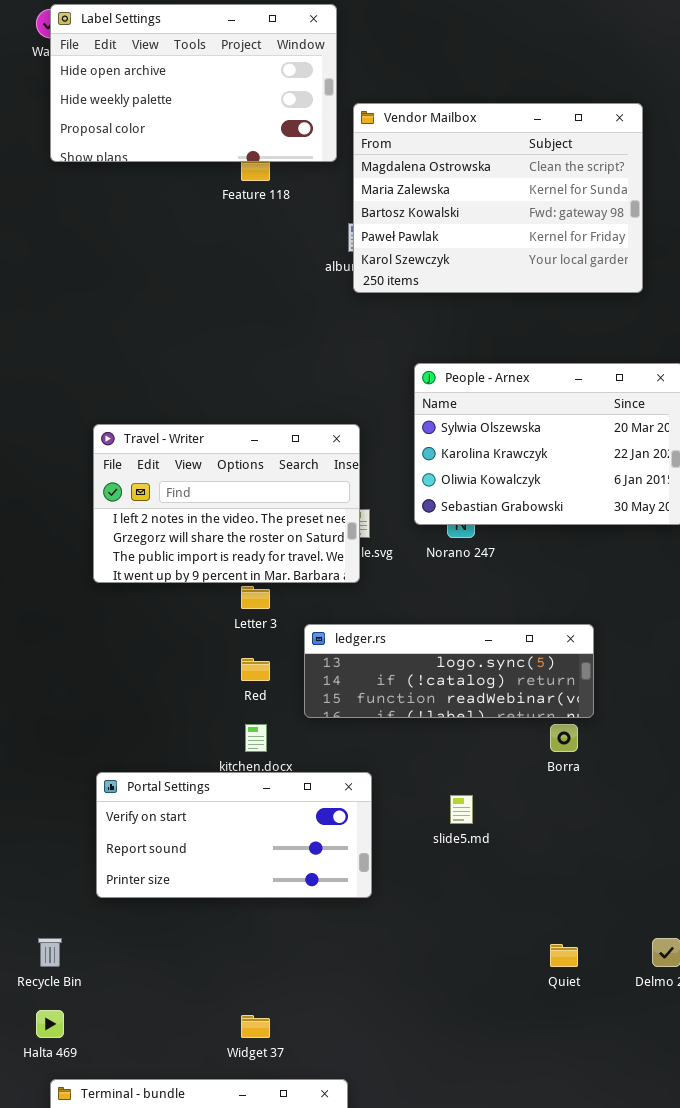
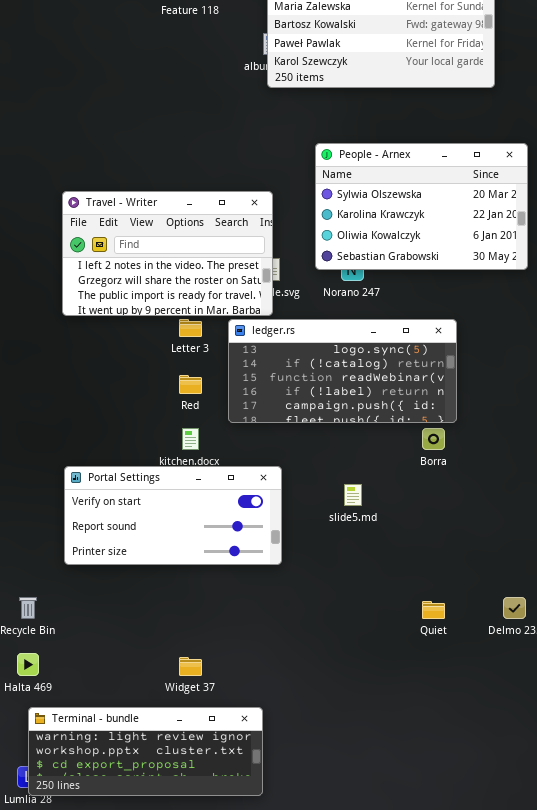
ledger.rs: [304,624,594,718] -> [228,319,457,423], resized

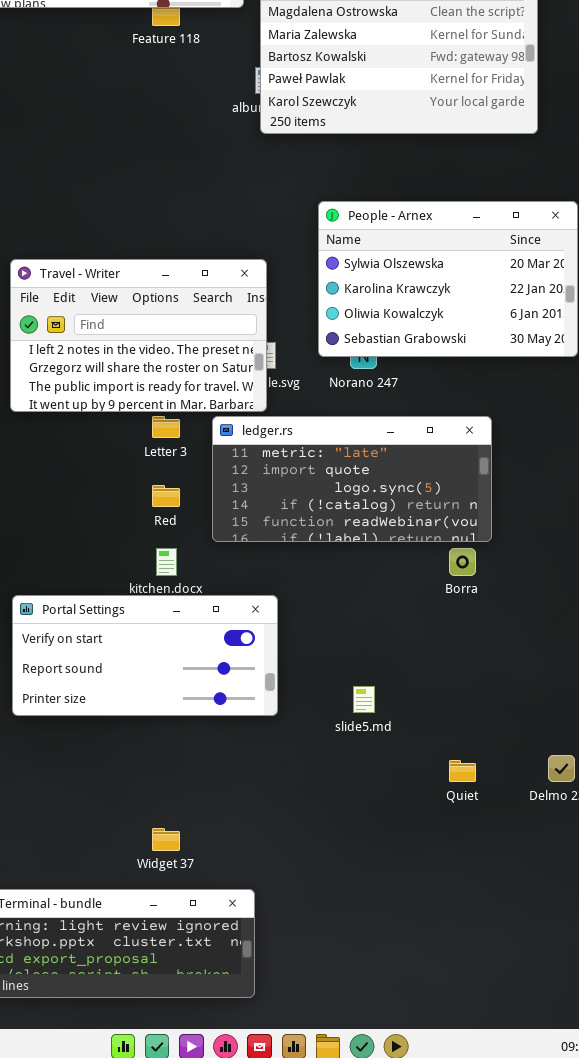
ledger.rs: [228,319,457,423] -> [212,416,492,542], scrolled up 2 rows
slide5.md: [344,484,362,506] -> [353,686,375,713], moved

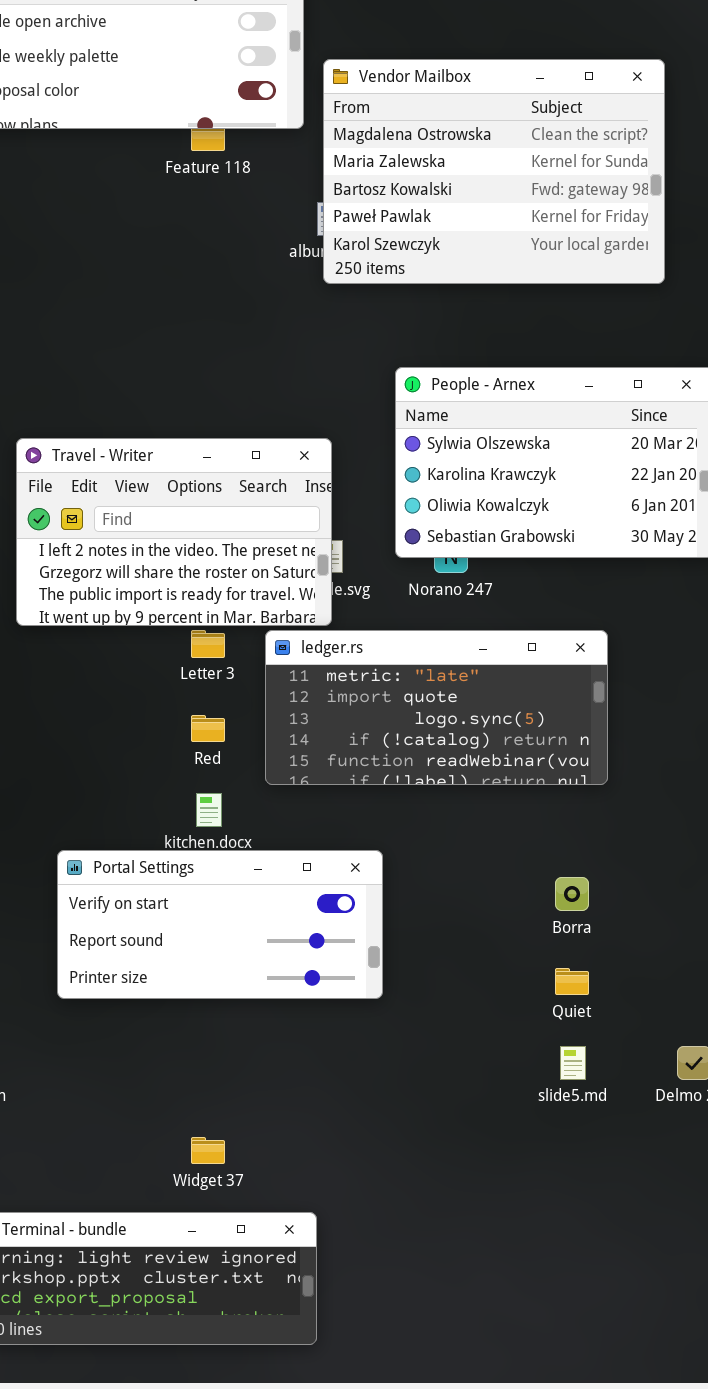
Borra: [449,548,476,576] -> [555,877,589,911], moved
Portal Settings: [12,595,278,716] -> [57,850,383,999], moved
slide5.md: [353,686,375,713] -> [560,1046,586,1080], moved
Quiet: [449,760,476,782] -> [555,968,589,995], moved

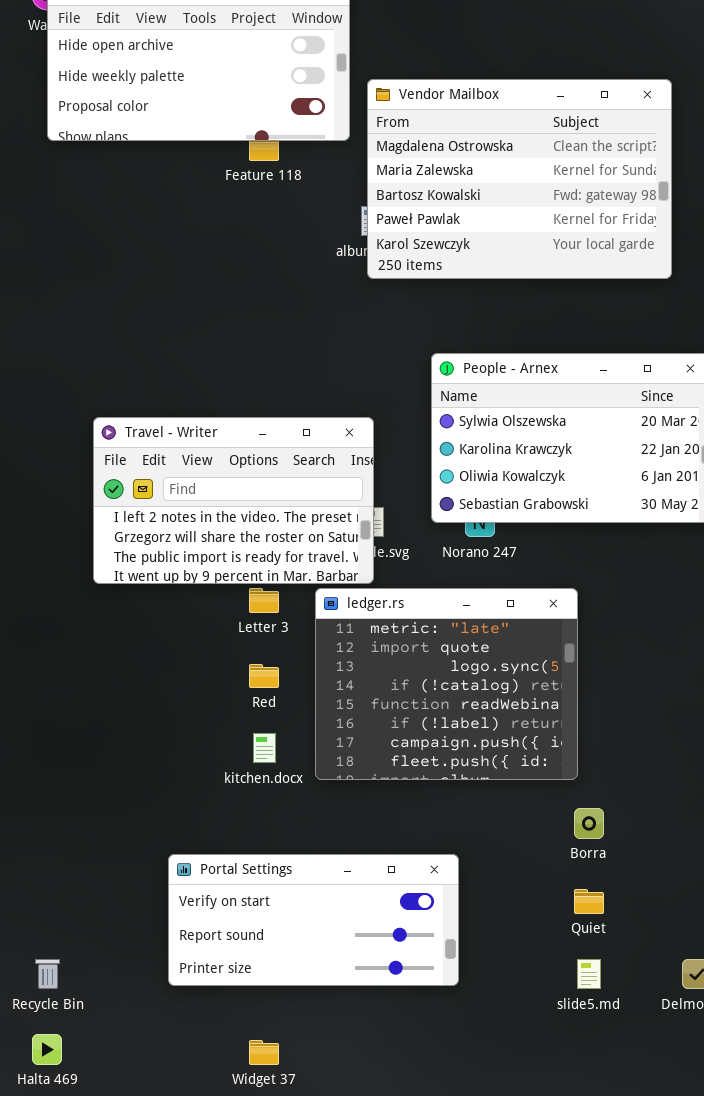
ledger.rs: [265,630,608,785] -> [315,588,578,780], resized
Portal Settings: [57,850,383,999] -> [168,854,459,986], moved

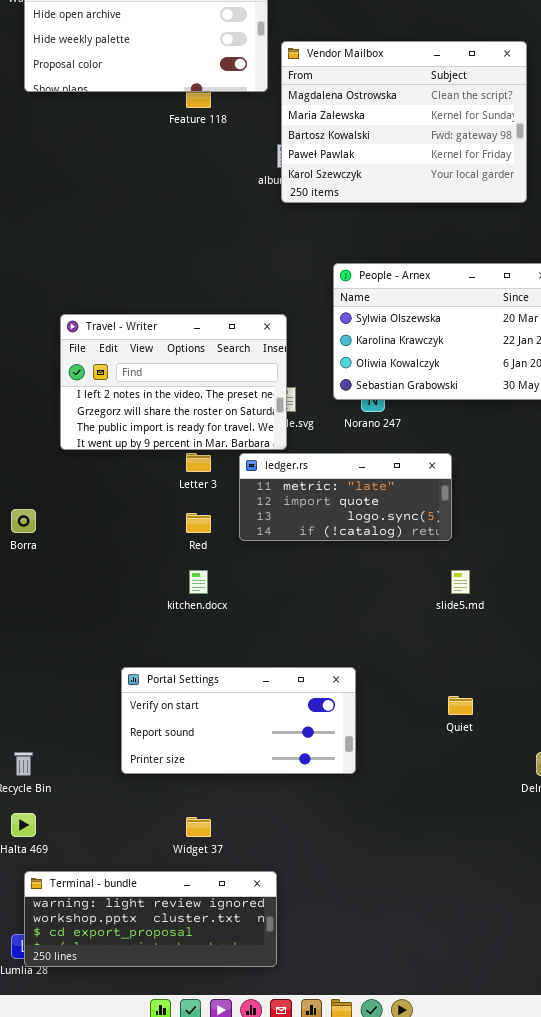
ledger.rs: [315,588,578,780] -> [239,453,452,541], resized
Borra: [574,808,604,839] -> [11,509,36,533], moved
slide5.md: [577,959,601,989] -> [451,570,470,594], moved

